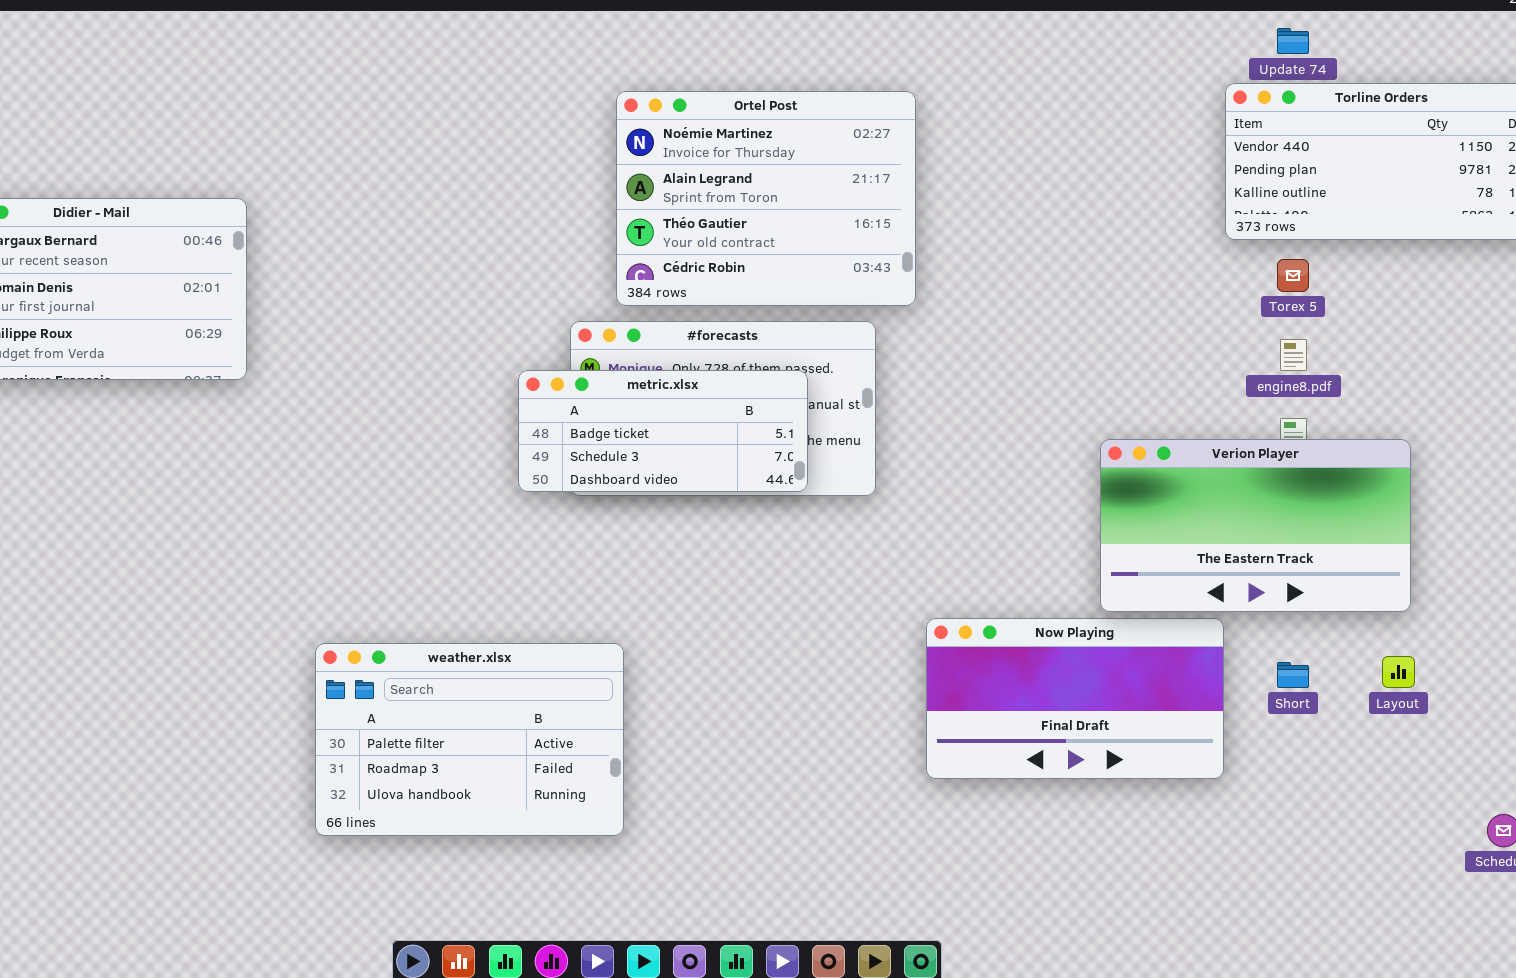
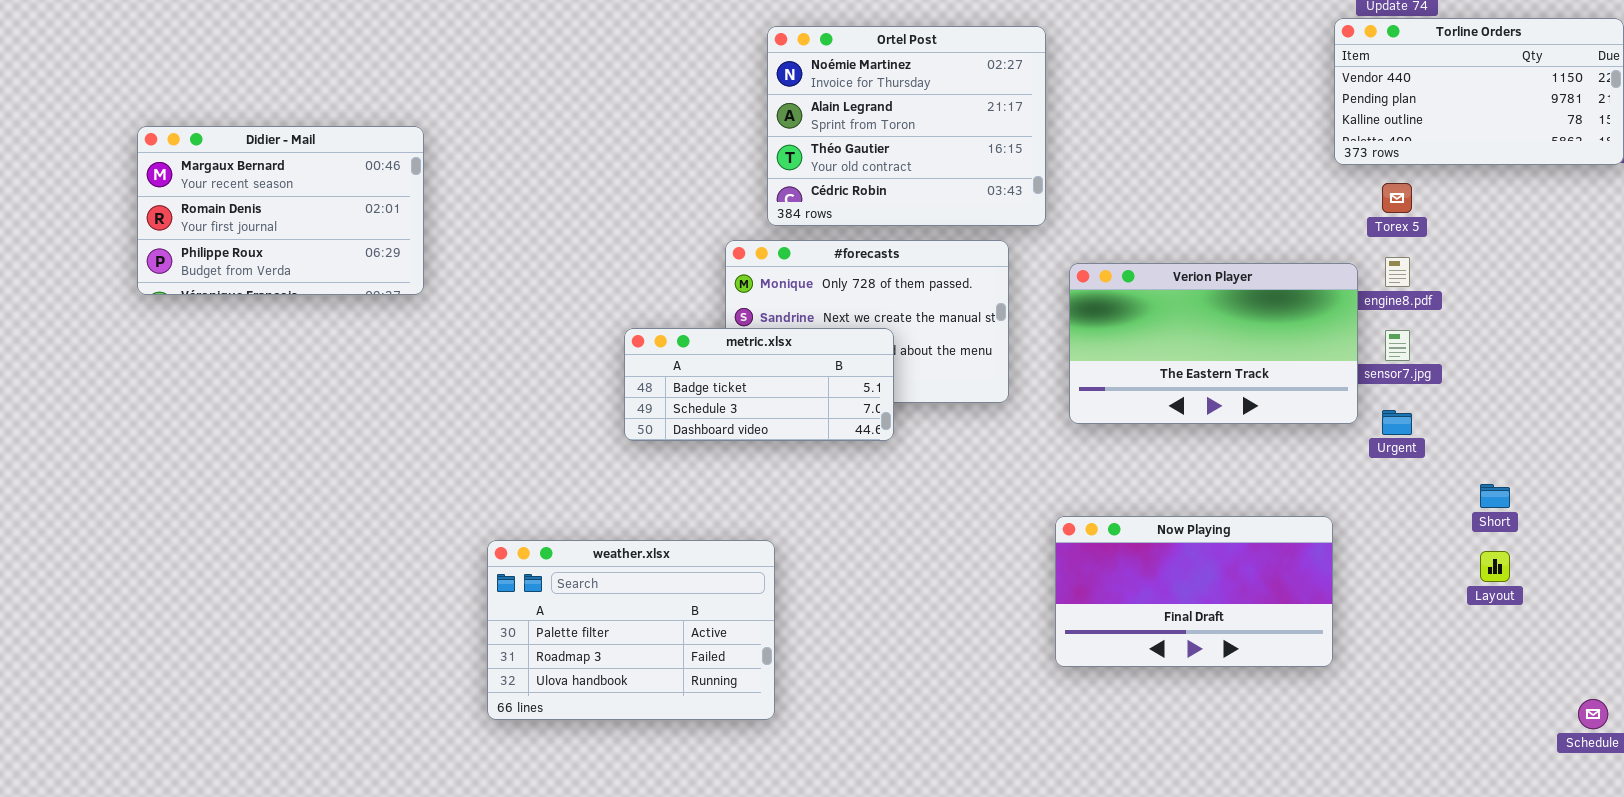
metric.xlsx: [518,370,808,492] -> [624,328,894,441], moved
Verion Player: [1100,439,1411,612] -> [1069,263,1358,424], moved
Short: [1277,662,1309,688] -> [1480,484,1510,508], moved

